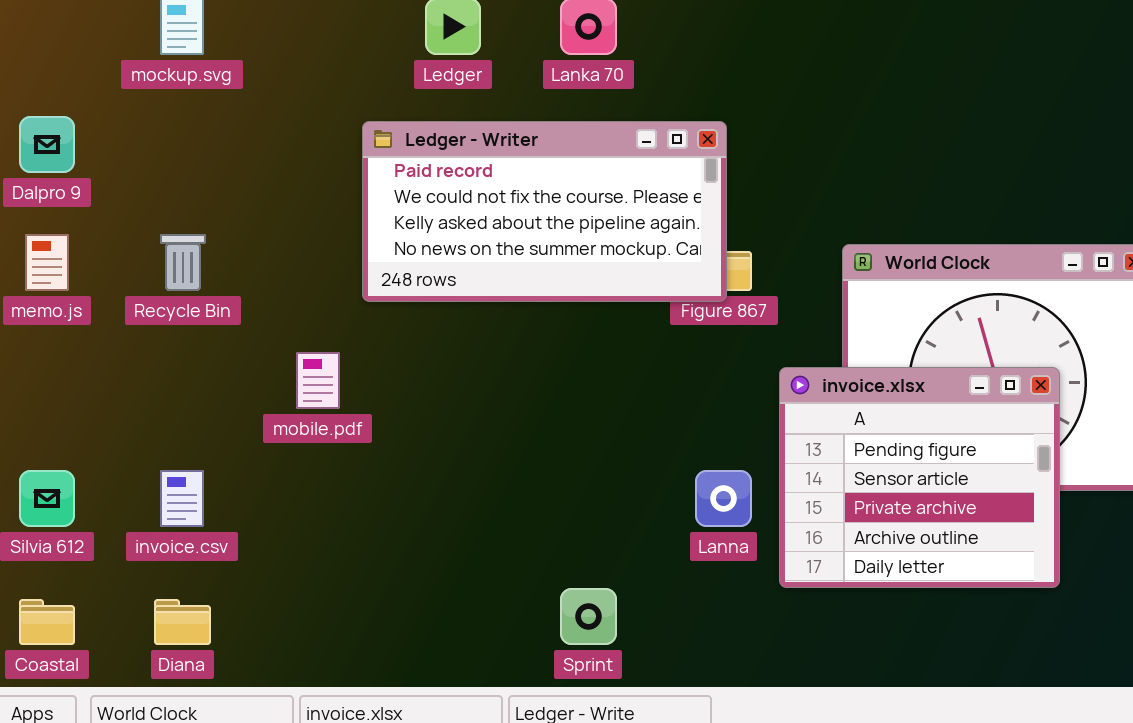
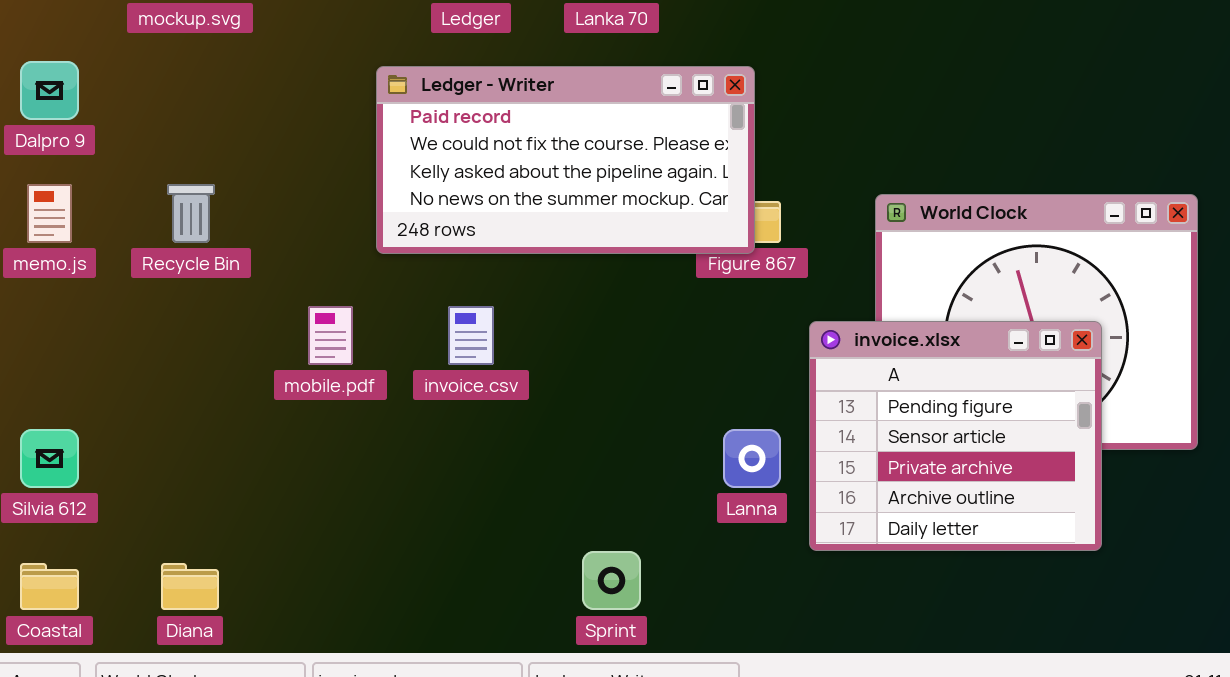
invoice.csv: [160,470,204,527] -> [448,306,494,365], moved

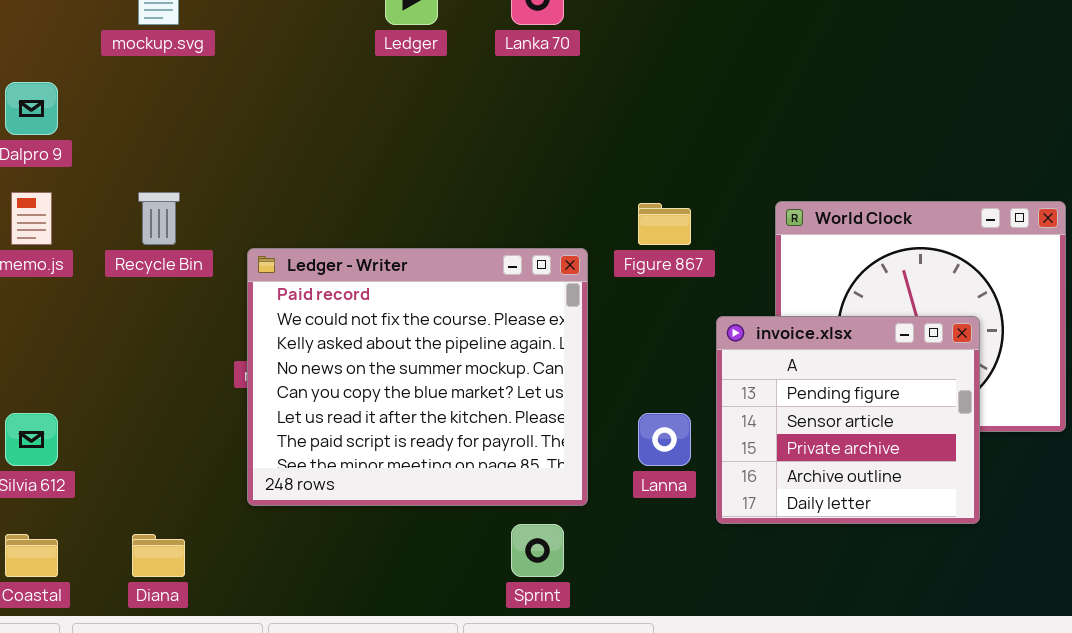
Ledger - Writer: [376,66,755,254] -> [247,248,588,506], moved, resized

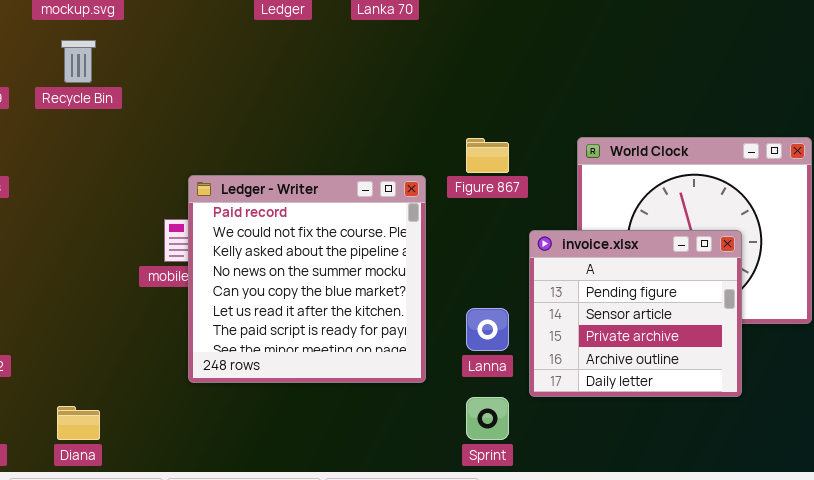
Recycle Bin: [138,192,180,245] -> [61,40,96,83], moved
Ledger - Writer: [247,248,588,506] -> [188,175,426,383], resized
Sprint: [511,524,564,577] -> [466,397,509,440], moved

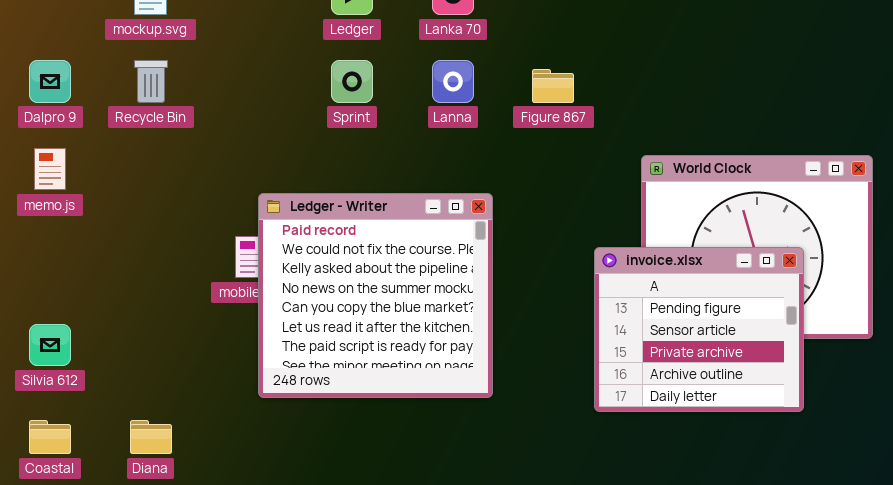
Figure 867: [466,138,509,173] -> [532,69,574,103], moved
Lanna: [466,308,509,351] -> [432,60,474,103], moved
Sprint: [466,397,509,440] -> [331,60,373,103], moved

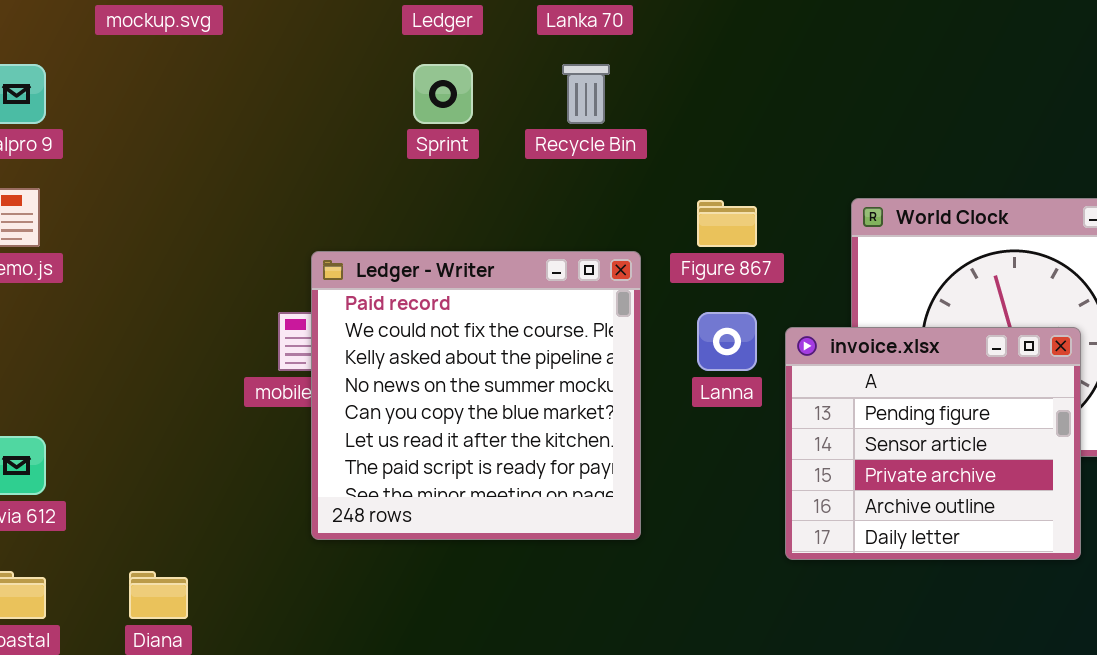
Recycle Bin: [134,60,168,103] -> [562,64,610,124], moved
Lanna: [432,60,474,103] -> [697,312,757,371], moved
Figure 867: [532,69,574,103] -> [697,200,757,247], moved

